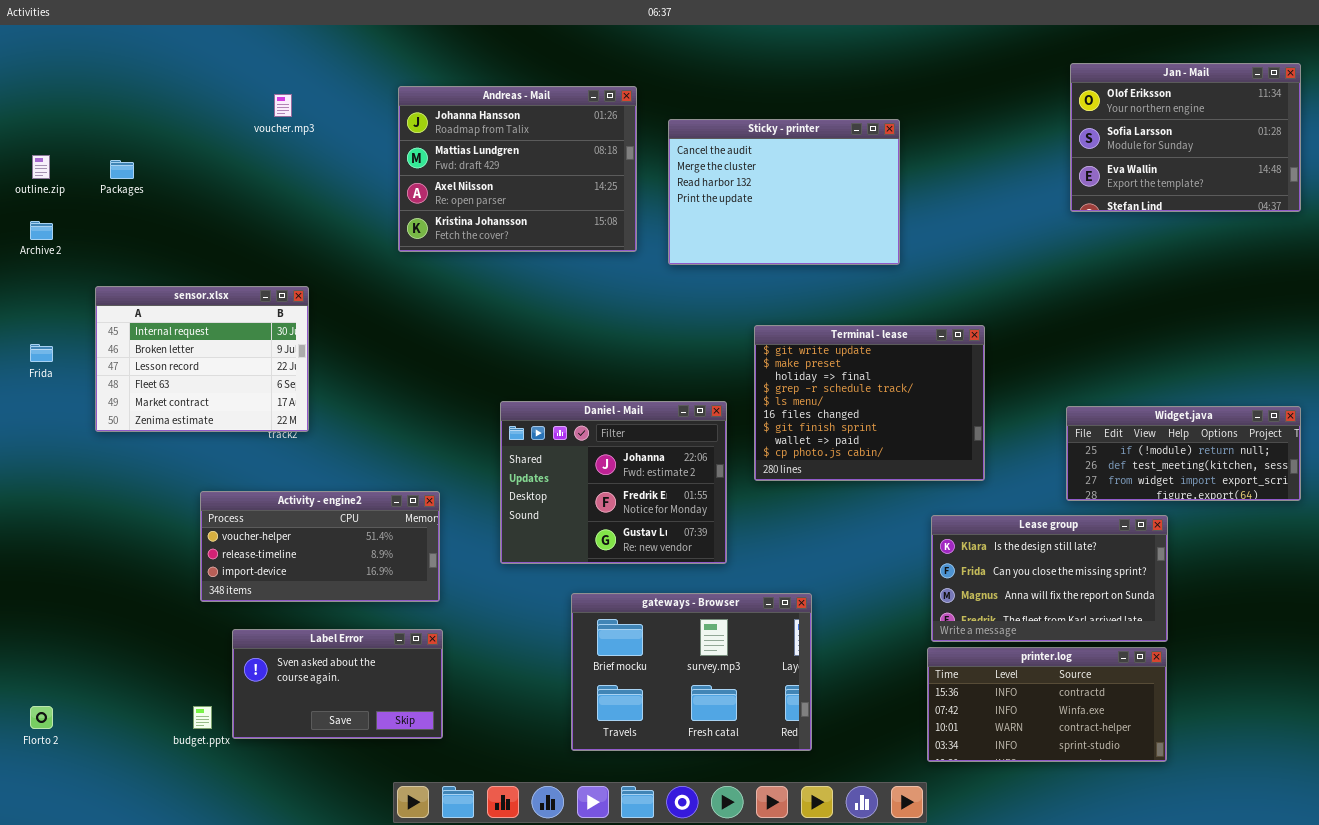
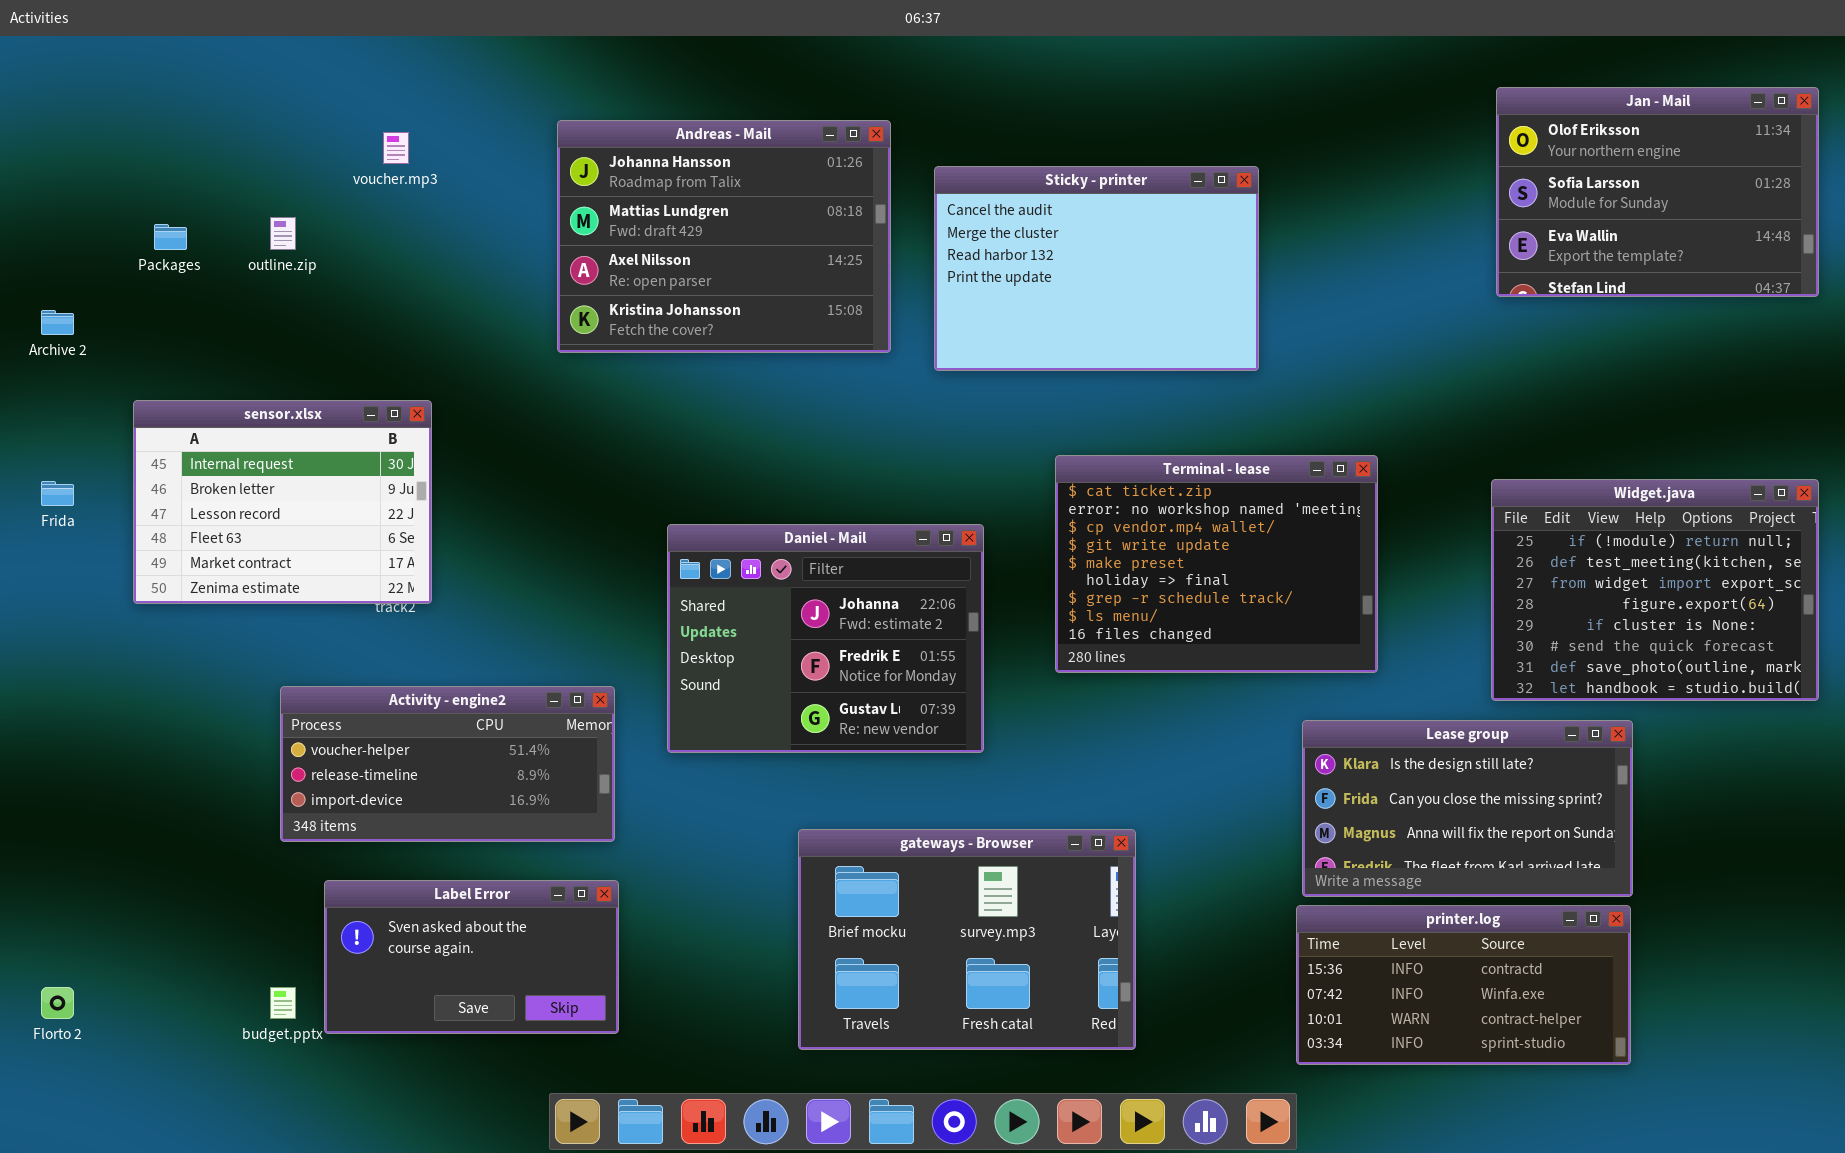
outline.zip: [32,155,50,179] -> [270,217,296,250], moved
Terminal - lease: [754,325,985,481] -> [1055,455,1378,673], scrolled up 3 rows
Daniel - Mail: [500,401,727,564] -> [667,524,984,753], moved
Widget.java: [1066,406,1301,501] -> [1491,479,1819,701], resized

